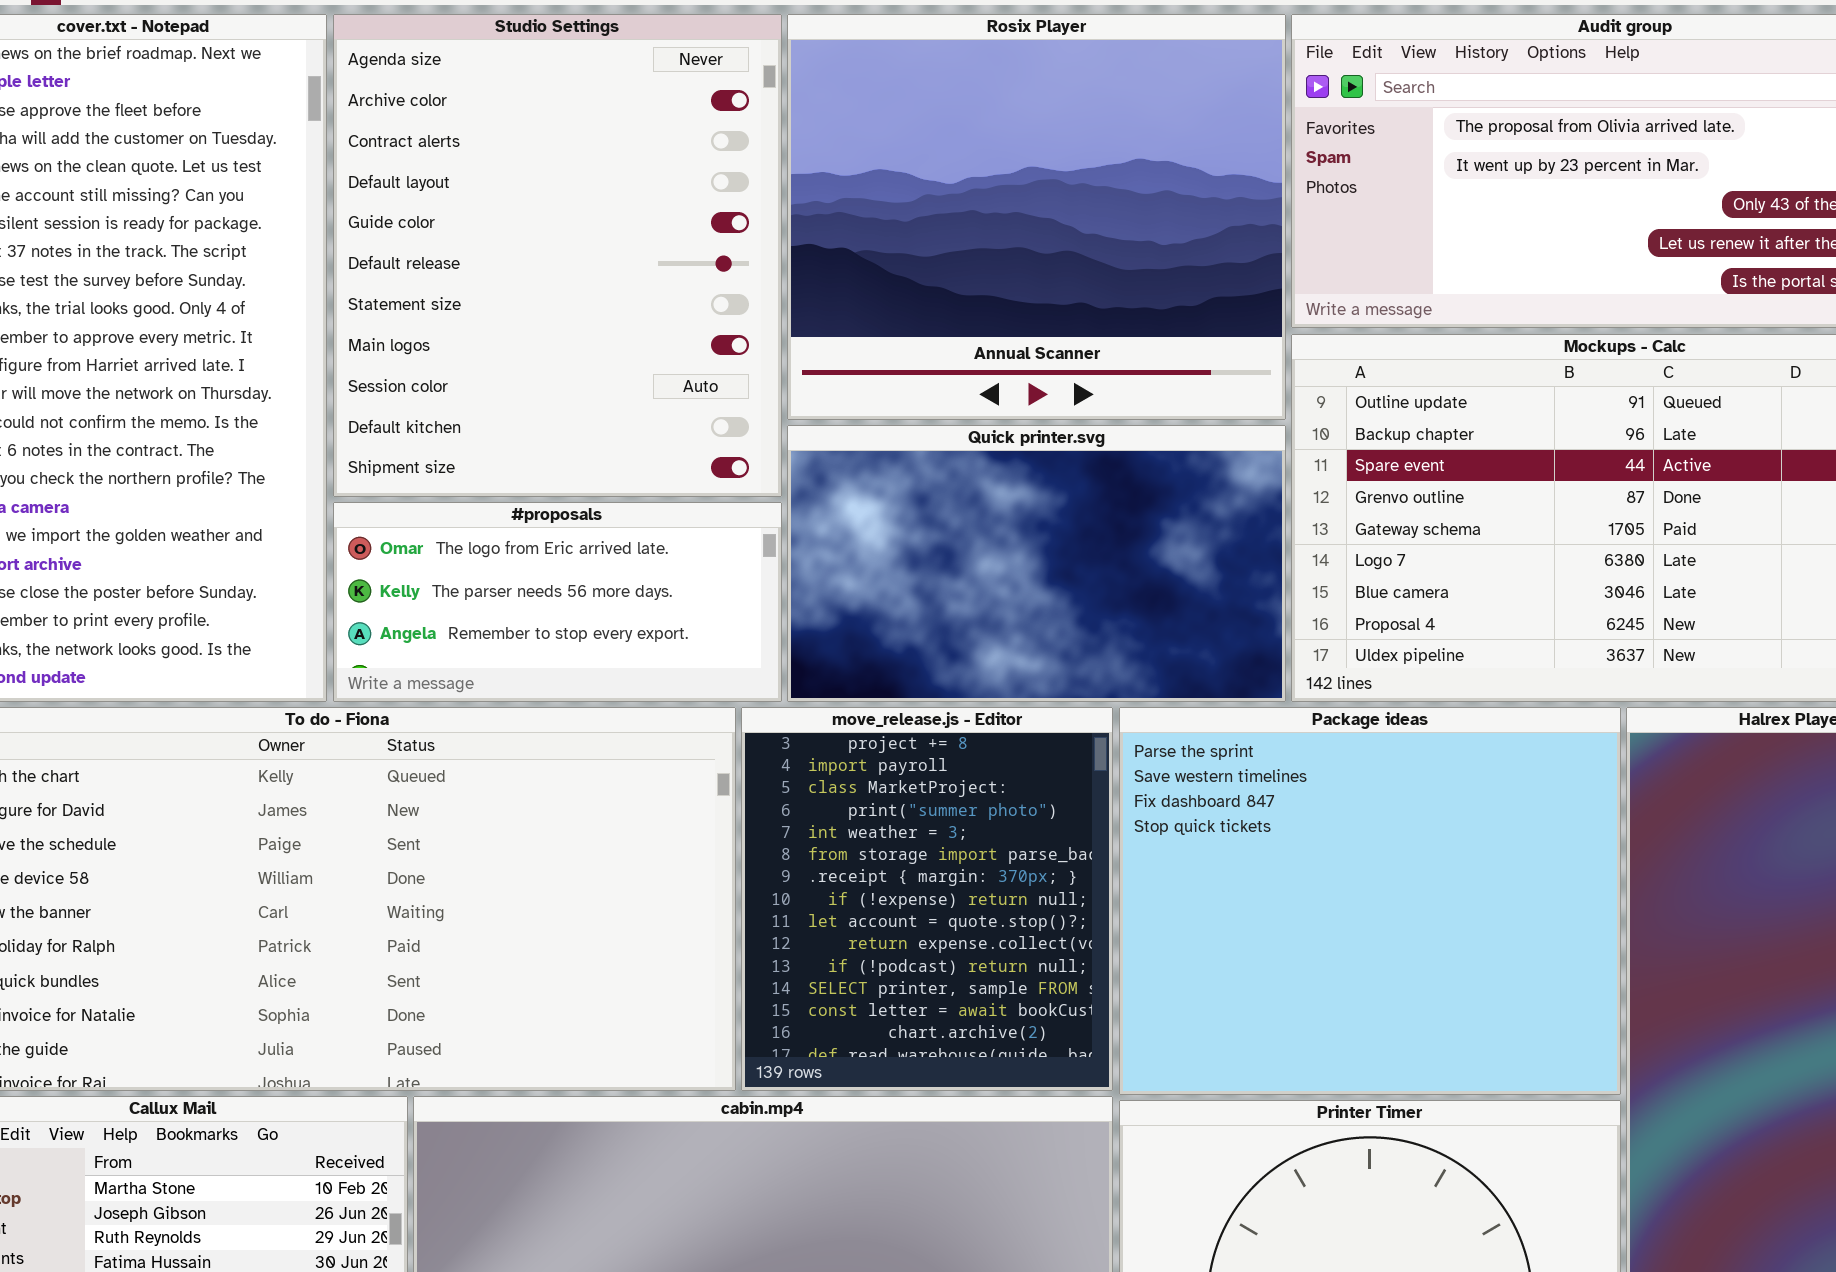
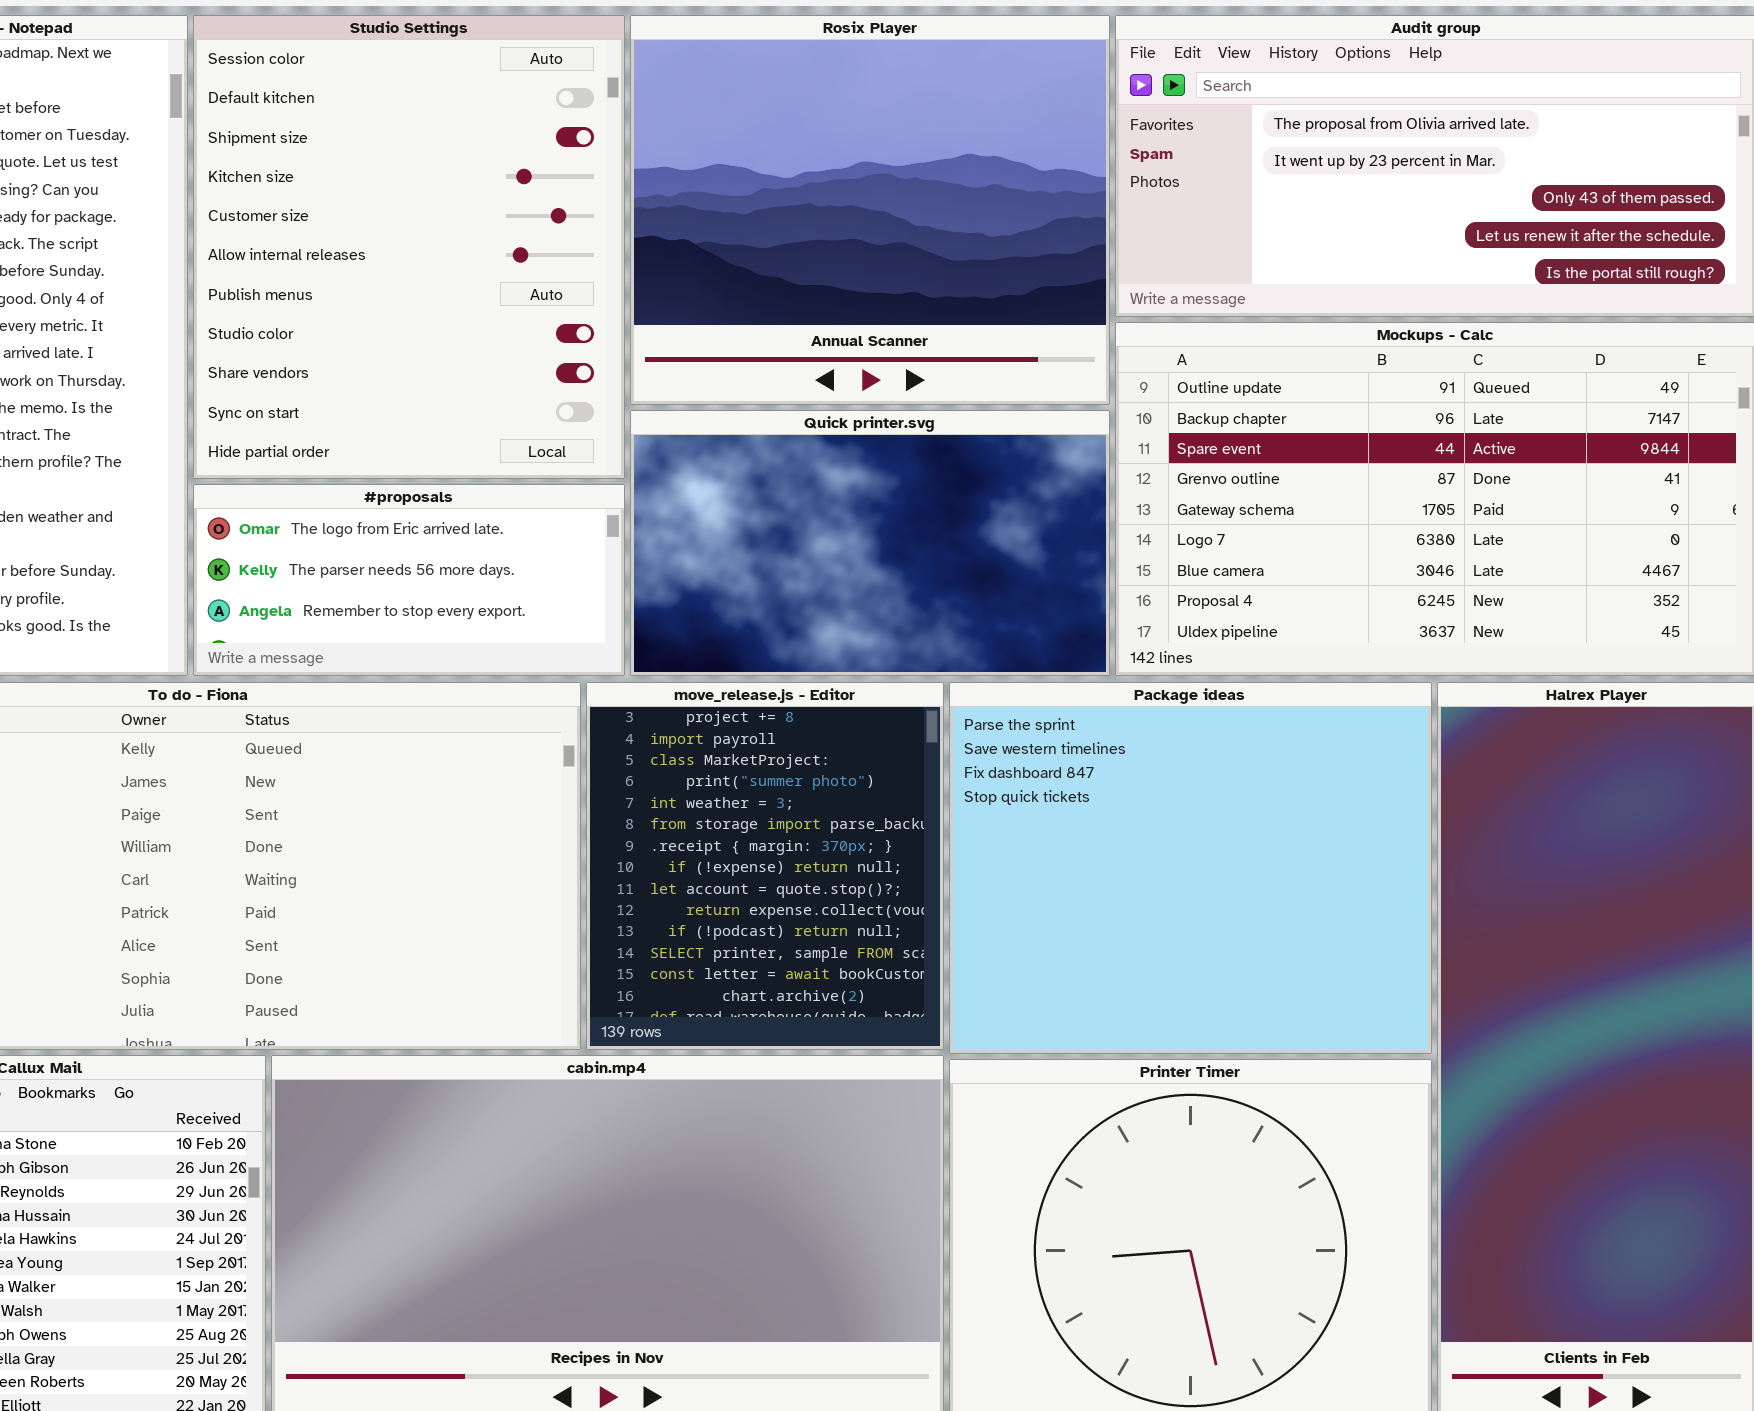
Studio Settings: [333,14,782,497] -> [193,15,625,479], scrolled down 8 rows

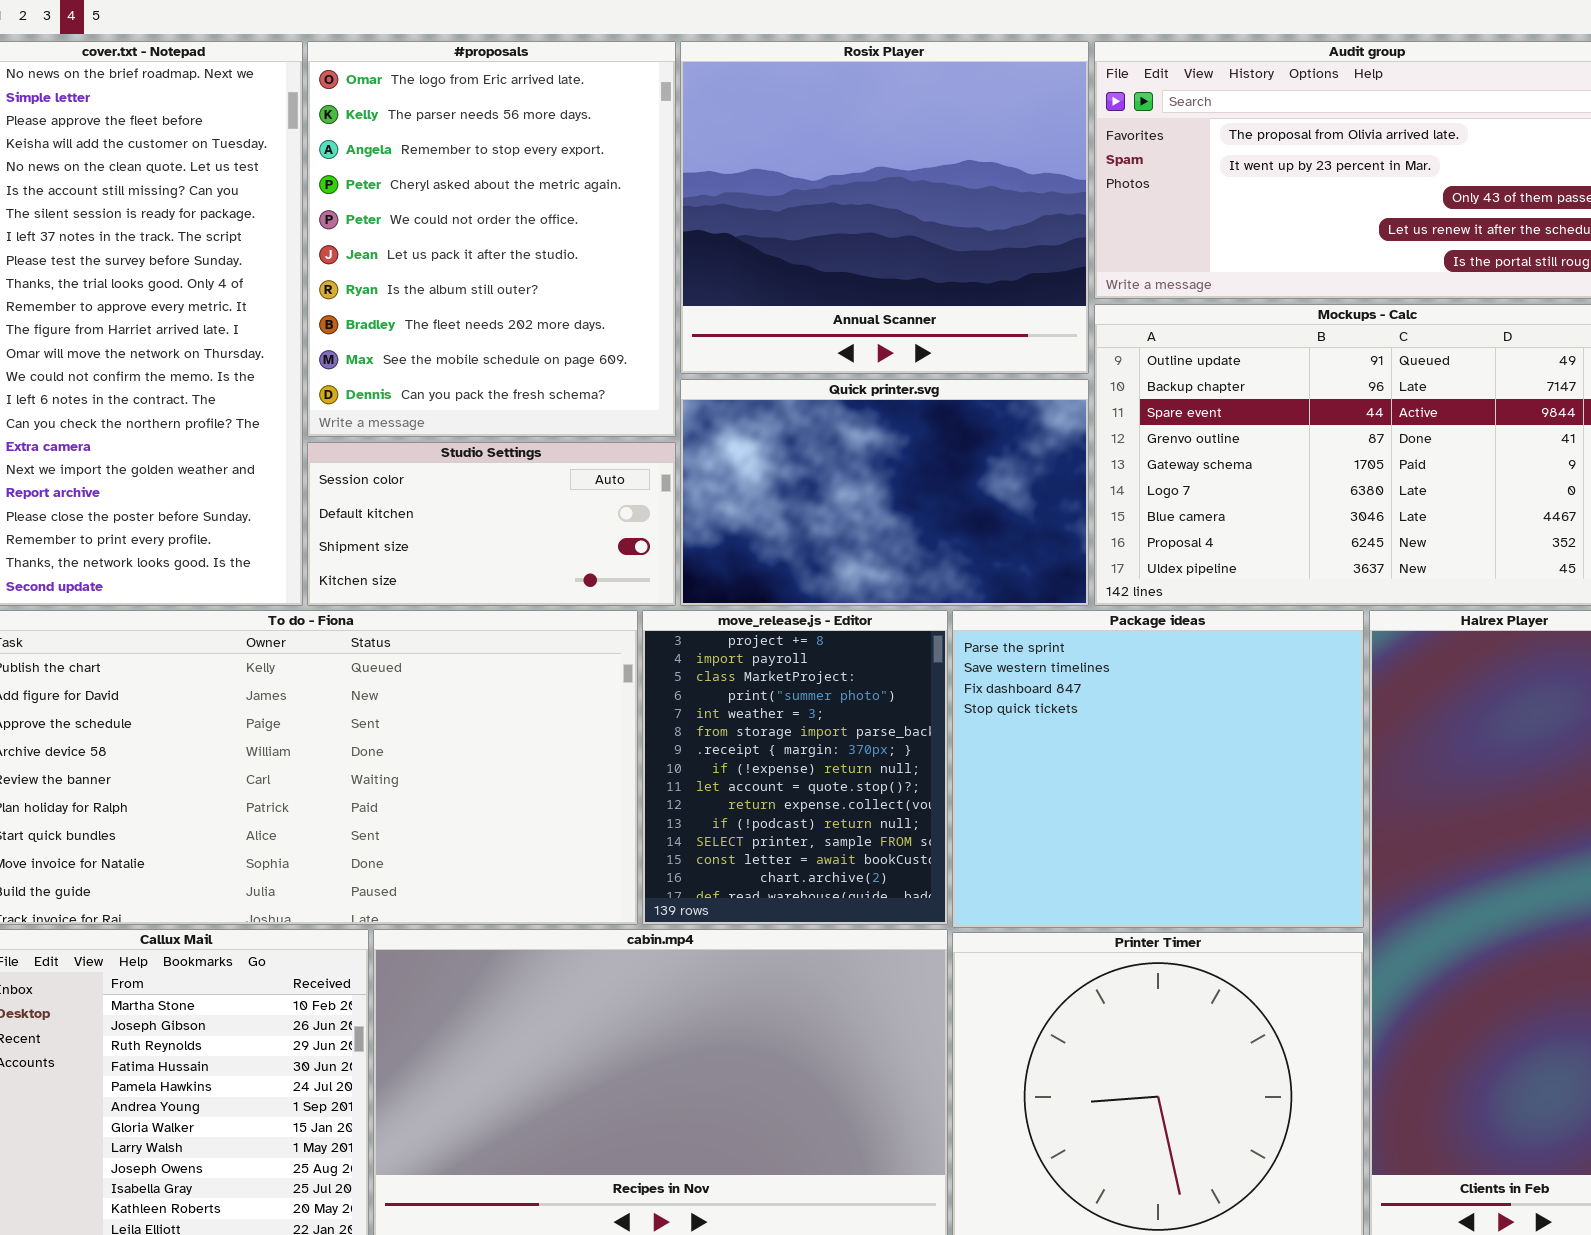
Studio Settings: [193,15,625,479] -> [307,442,676,606], moved, resized
#proposals: [193,484,625,676] -> [307,41,676,437], moved, resized

